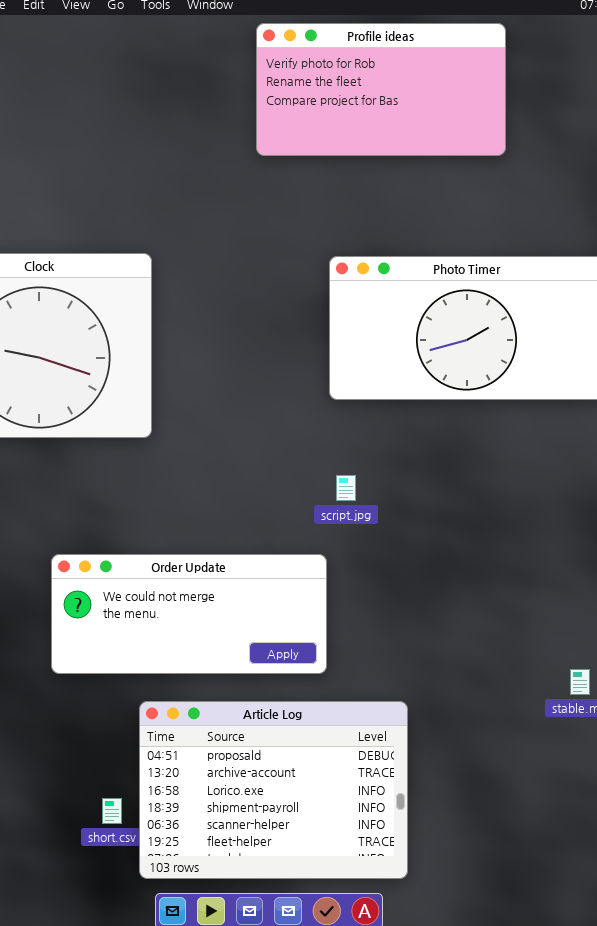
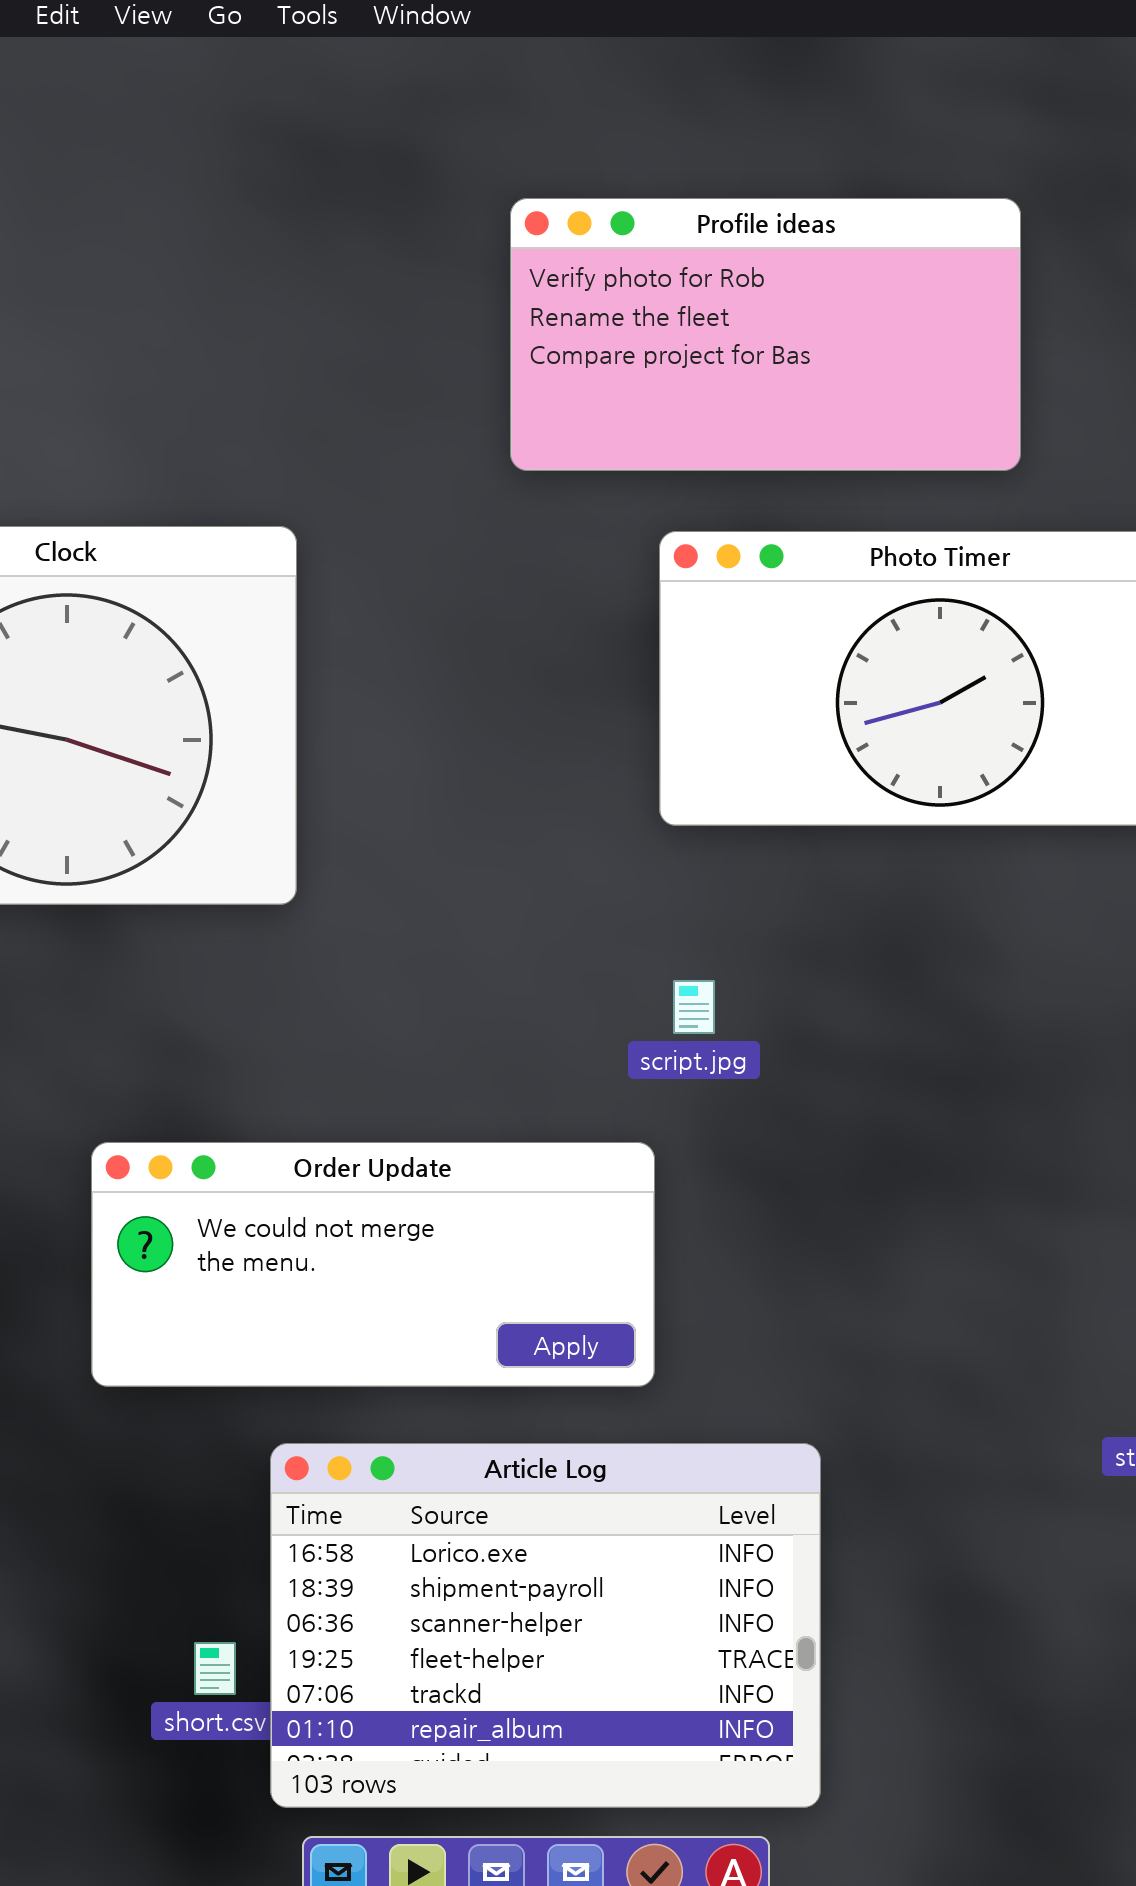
Profile ideas: [256,23,506,156] -> [510,198,1021,471], moved
Article Log: [139,701,408,879] -> [270,1443,821,1808], scrolled down 2 rows

